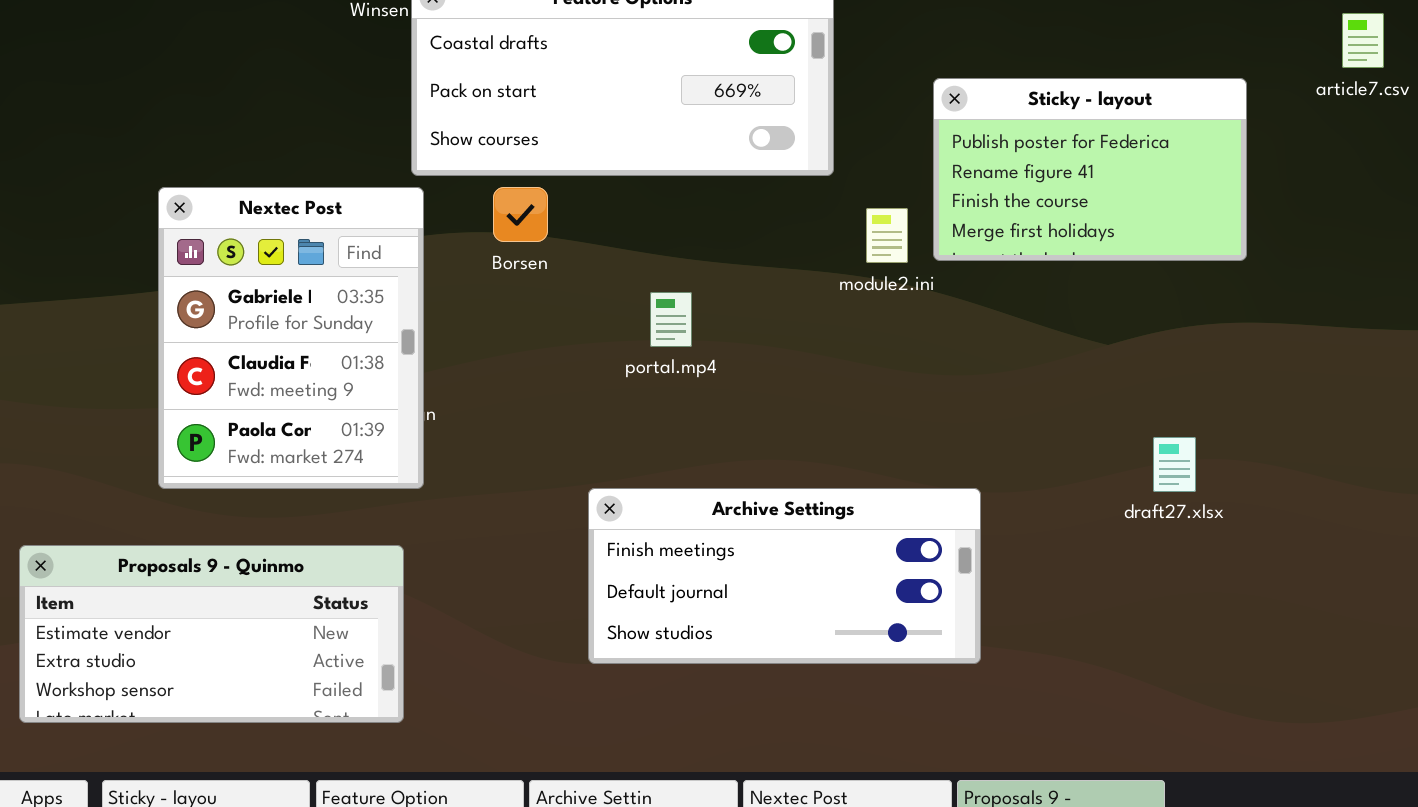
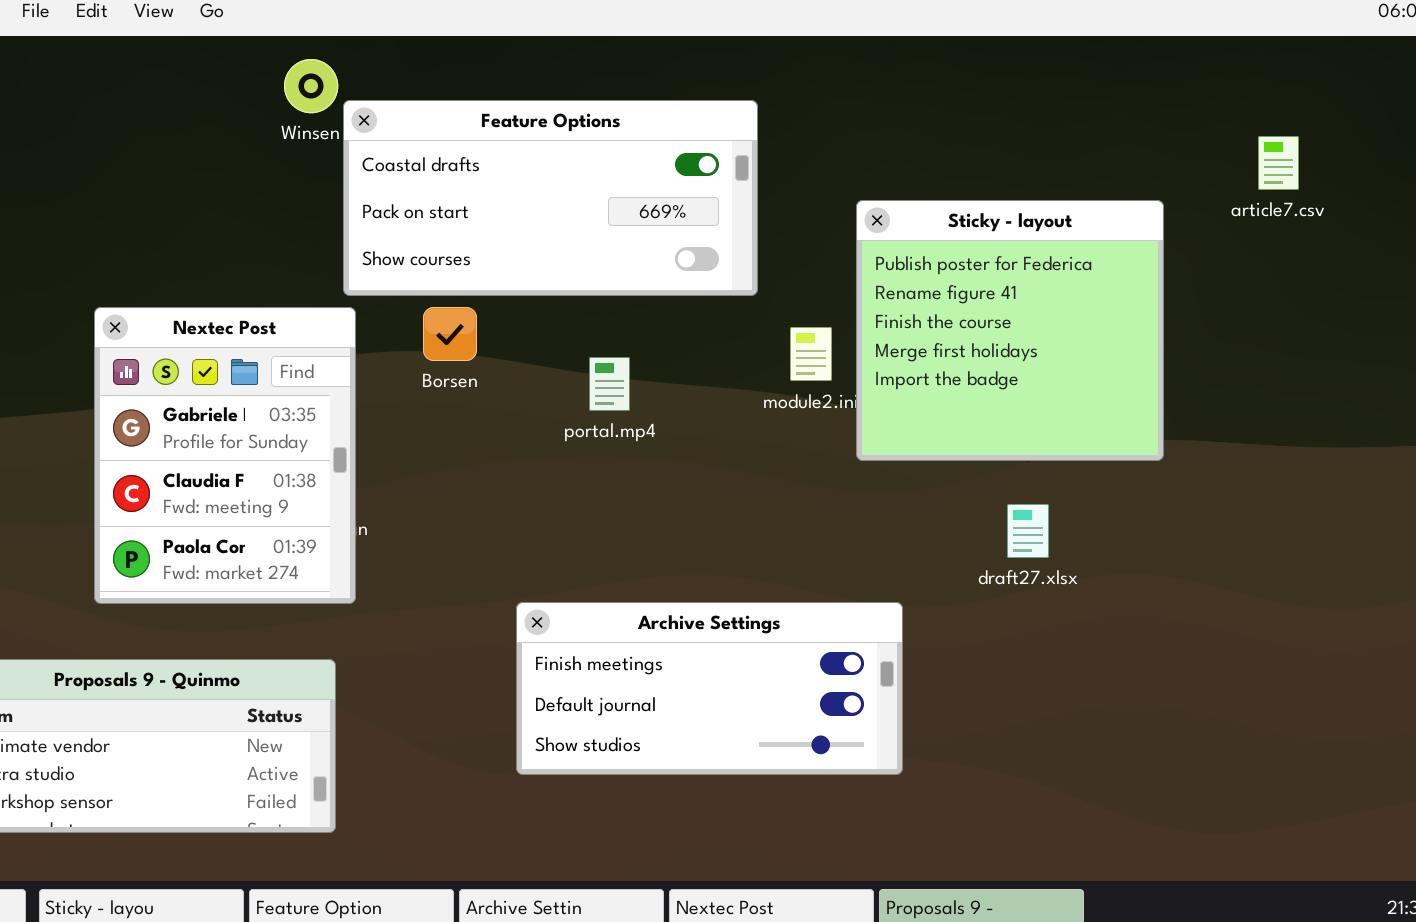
Sticky - layout: [933,78,1247,261] -> [856,200,1164,461], resized
portal.mp4: [650,292,692,347] -> [589,357,630,411], moved
draft27.xlsx: [1153,437,1196,492] -> [1007,504,1049,558], moved

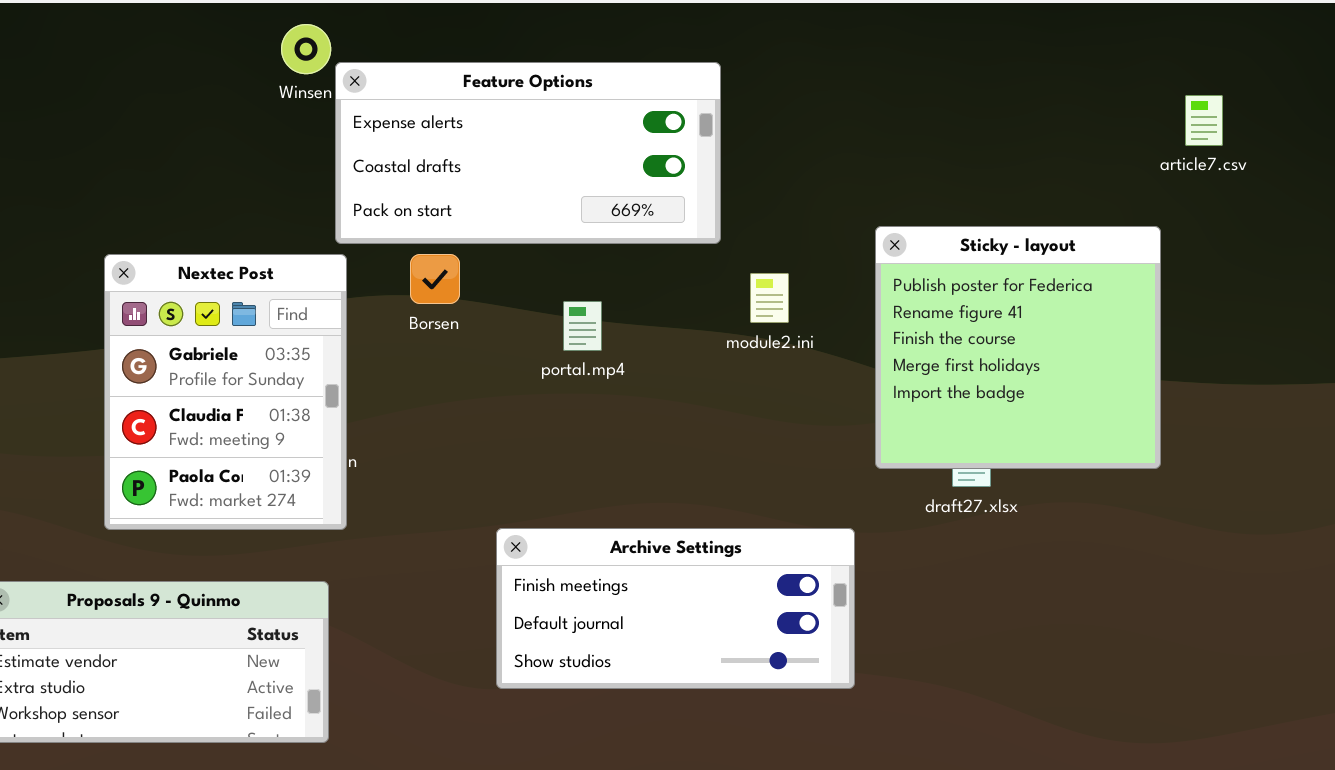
Feature Options: [343,100,758,296] -> [335,62,721,244], scrolled up 1 row
Sticky - layout: [856,200,1164,461] -> [875,226,1161,469], moved

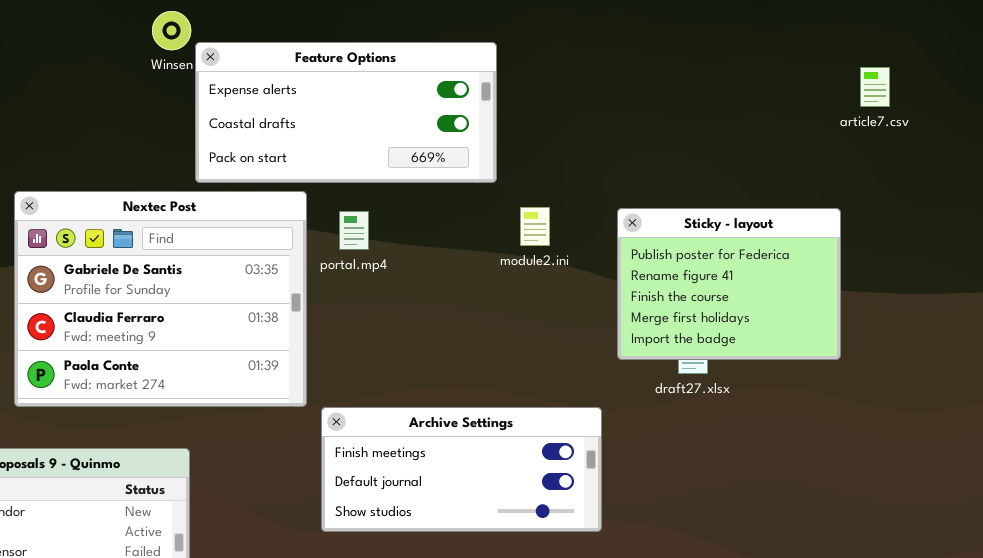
Sticky - layout: [875,226,1161,469] -> [617,208,841,360], resized
Nextec Post: [104,254,347,530] -> [14,191,307,407], resized
portal.mp4: [563,301,602,351] -> [339,211,369,250], moved

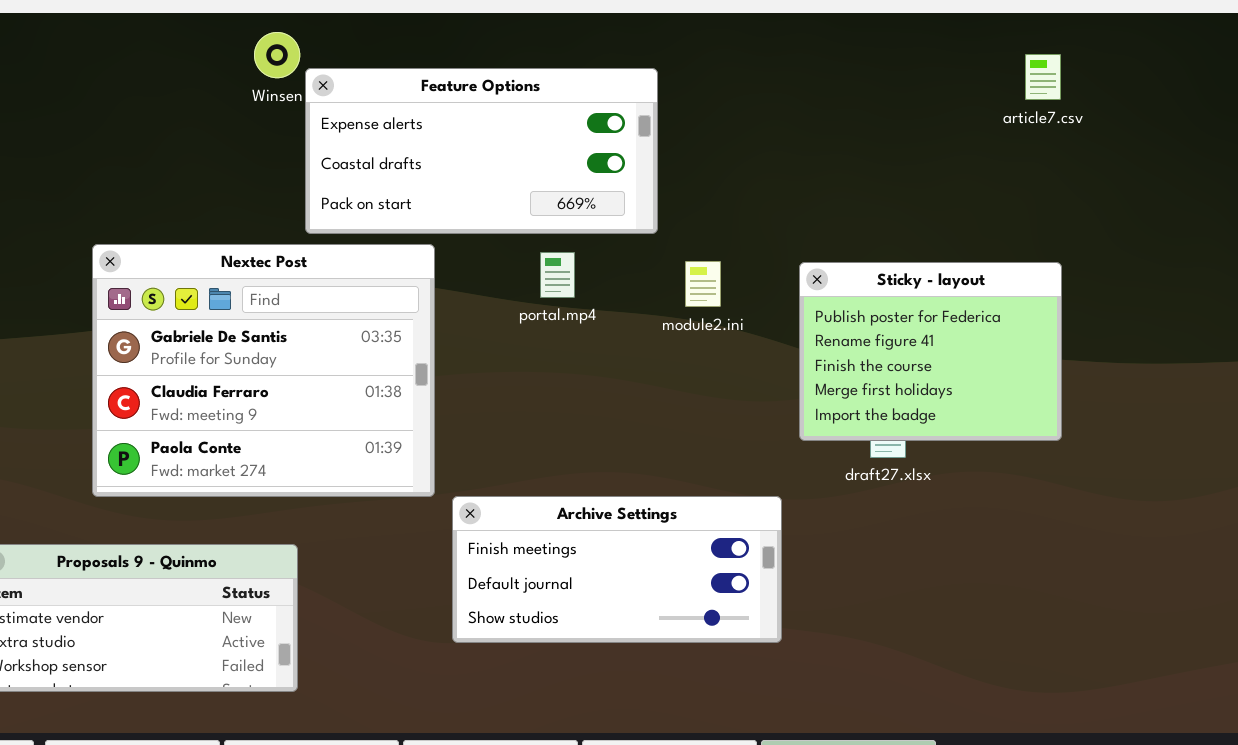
article7.csv: [860,67,890,107] -> [1025,54,1061,100], moved
portal.mp4: [339,211,369,250] -> [540,252,575,298], moved

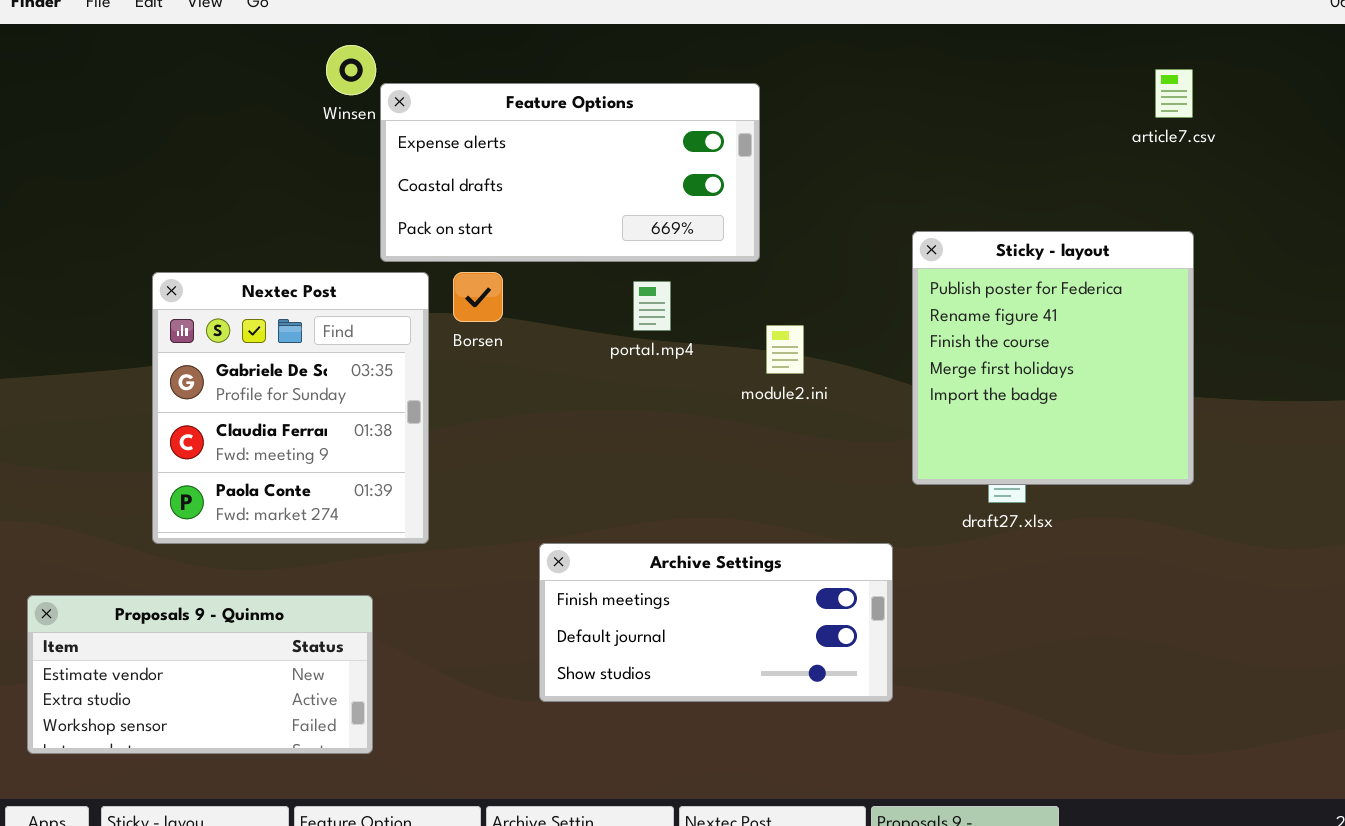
Nextec Post: [92,244,435,497] -> [152,272,429,544], resized
module2.ini: [685,261,721,307] -> [766,325,804,374], moved
Sticky - layout: [799,262,1062,441] -> [912,231,1194,485], resized

